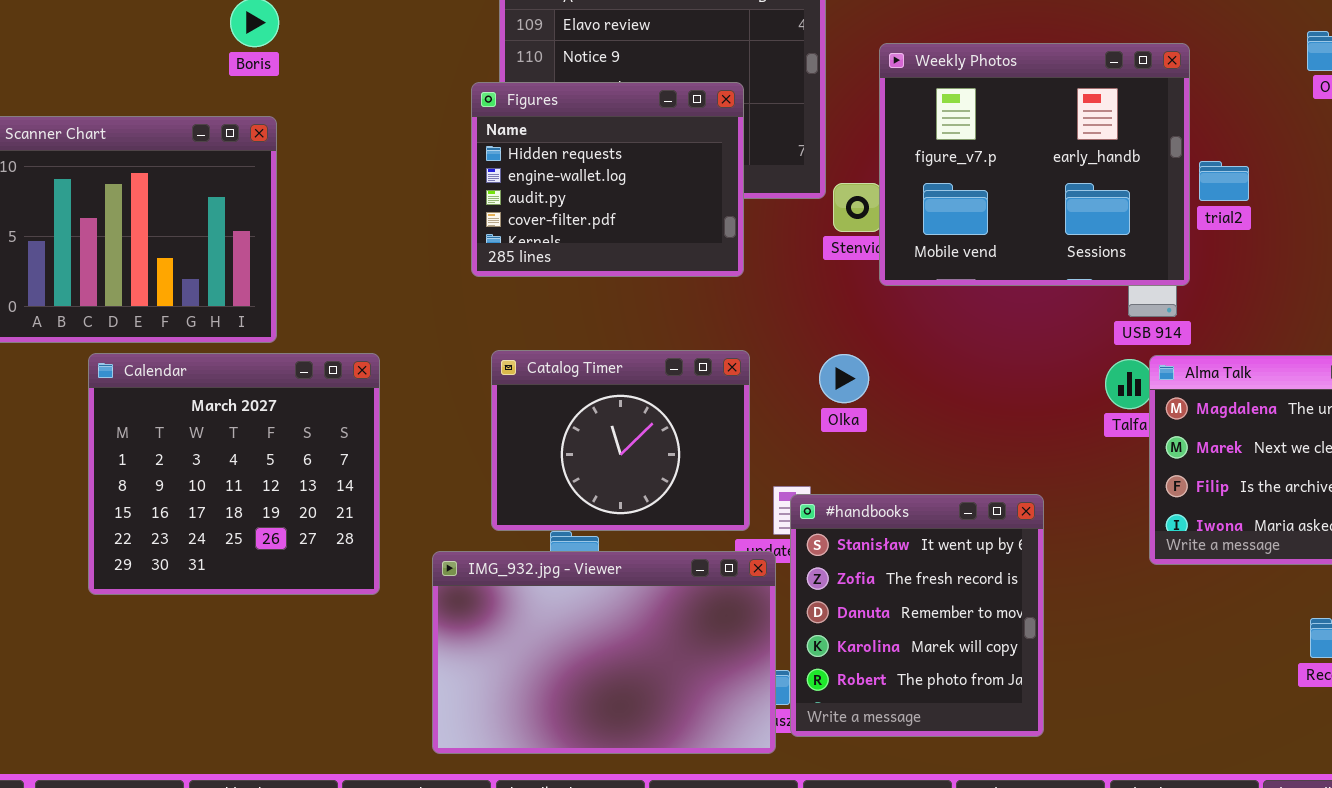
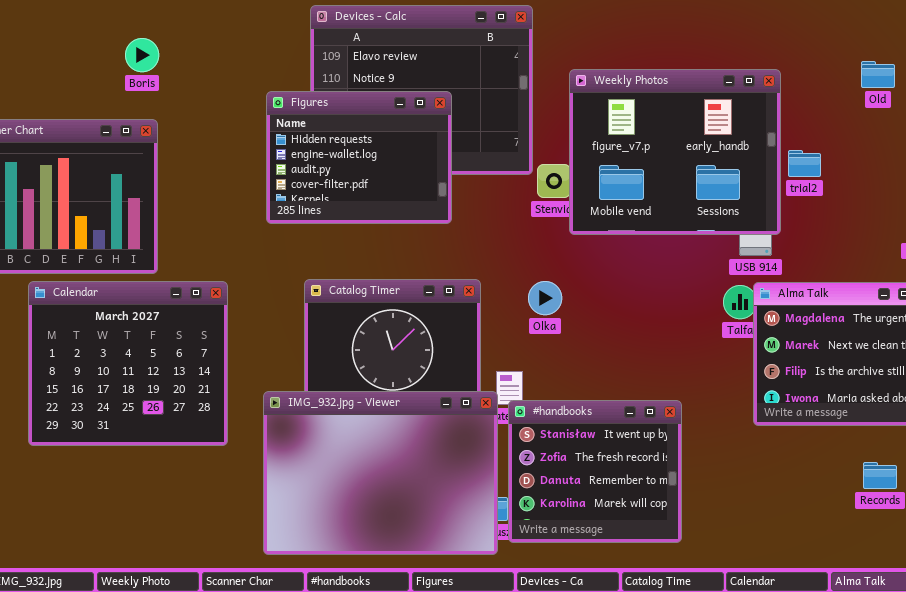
Figures: [471,82,744,277] -> [266,91,452,224], moved
#handbooks: [790,494,1044,737] -> [508,400,682,543], resized
IMG_932.jpg - Viewer: [432,551,776,754] -> [263,391,498,555], resized

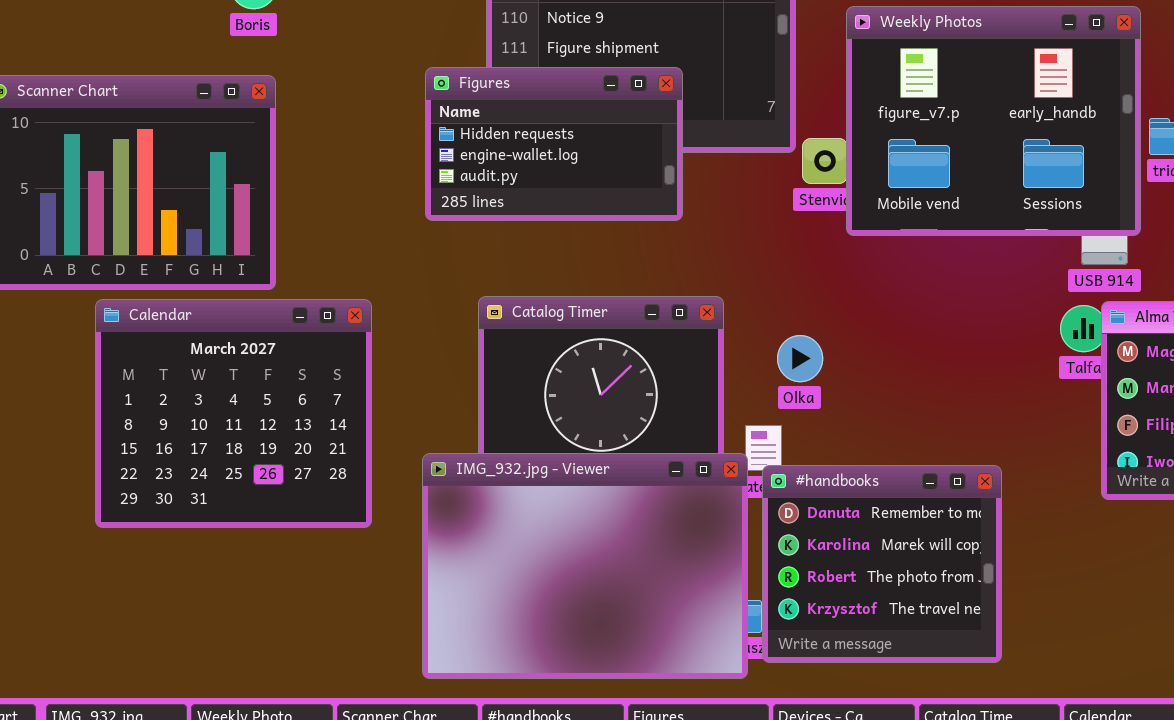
Figures: [266,91,452,224] -> [425,67,683,221], resized
Olka: [528,281,562,315] -> [777,335,823,382], moved
#handbooks: [508,400,682,543] -> [762,465,1002,663], scrolled down 2 rows

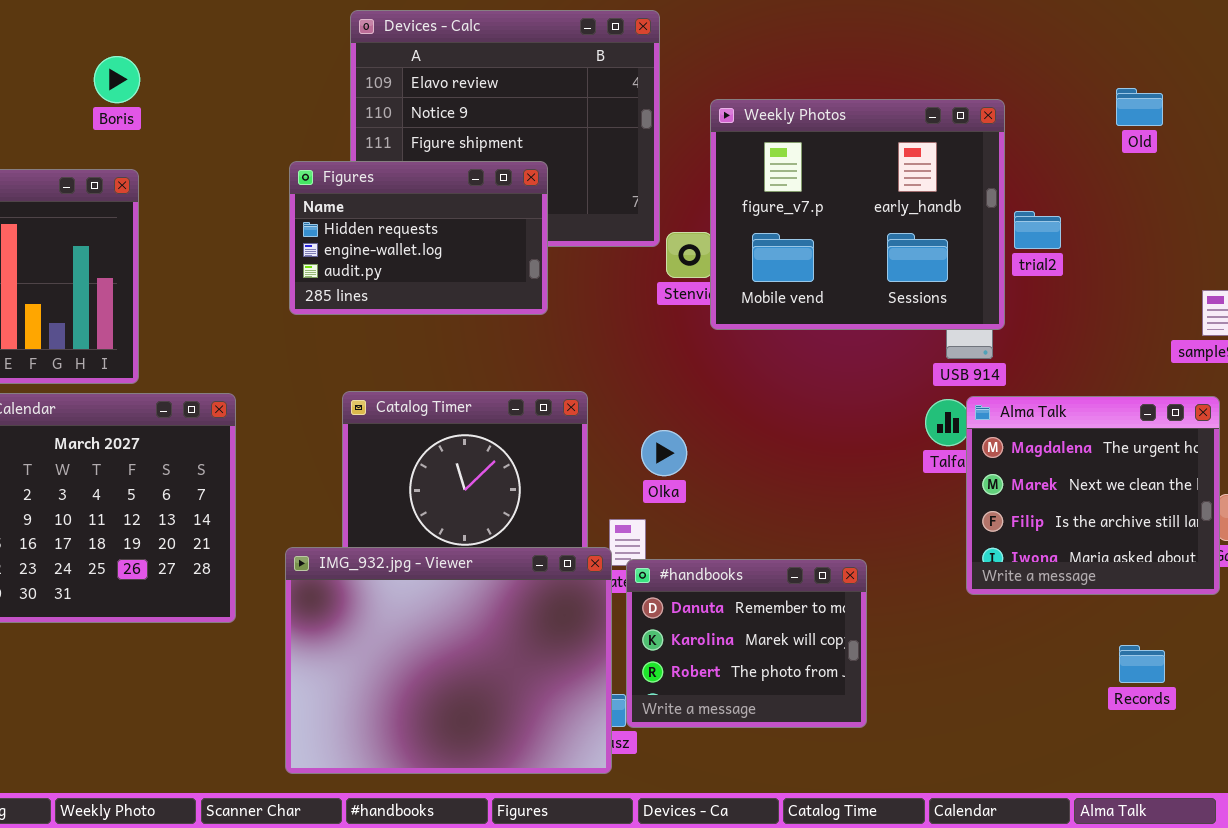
#handbooks: [762,465,1002,663] -> [626,559,867,728], resized

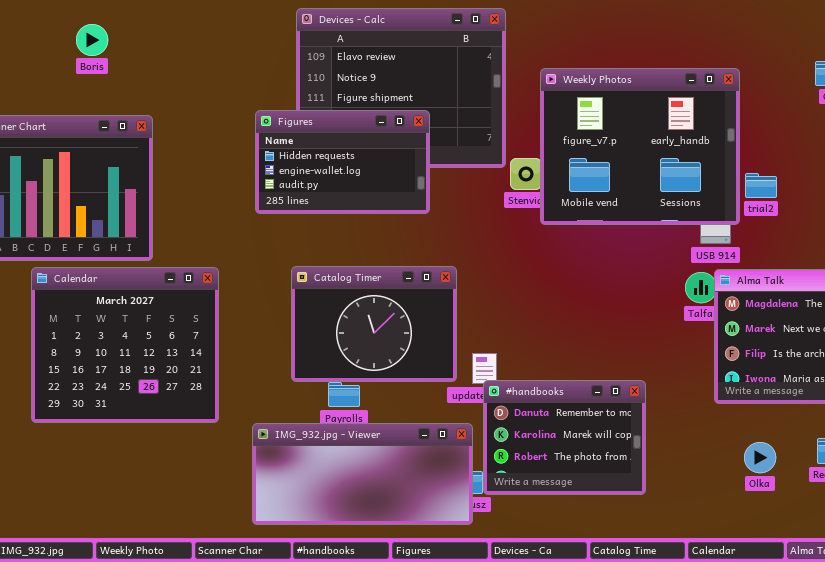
Boris: [94,56,140,103] -> [76,24,108,56], moved
trial2: [1014,211,1061,249] -> [745,173,777,198], moved
Olka: [641,430,687,476] -> [744,442,776,473], moved
IMG_932.jpg - Viewer: [285,547,612,774] -> [252,423,473,525], resized

